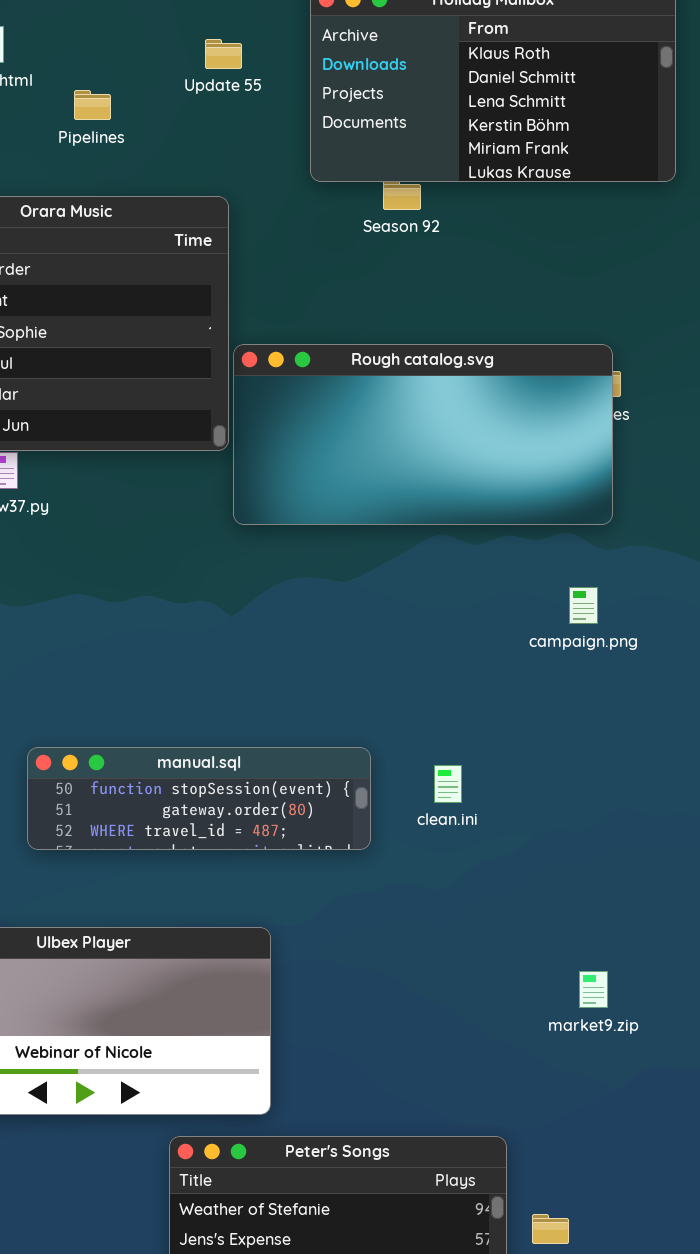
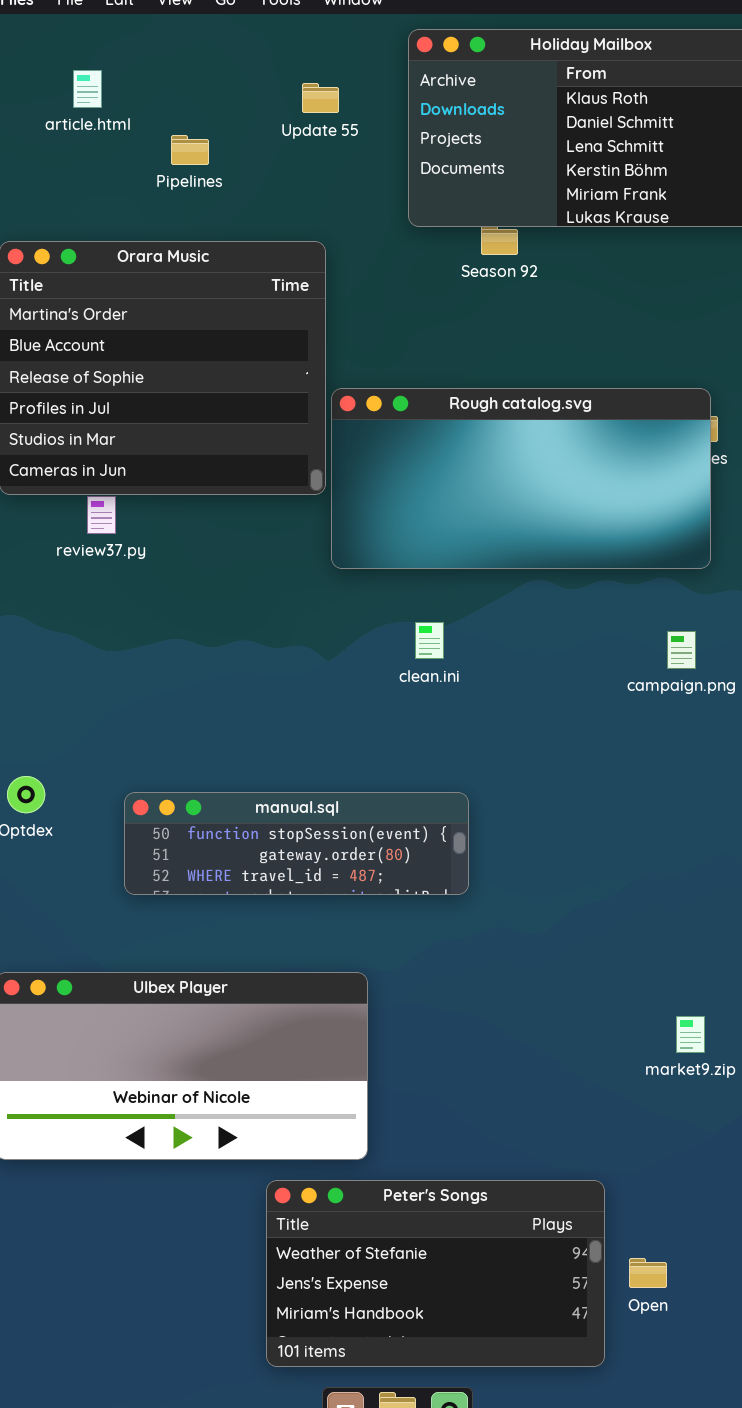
clean.ini: [434,765,462,803] -> [415,622,444,659], moved

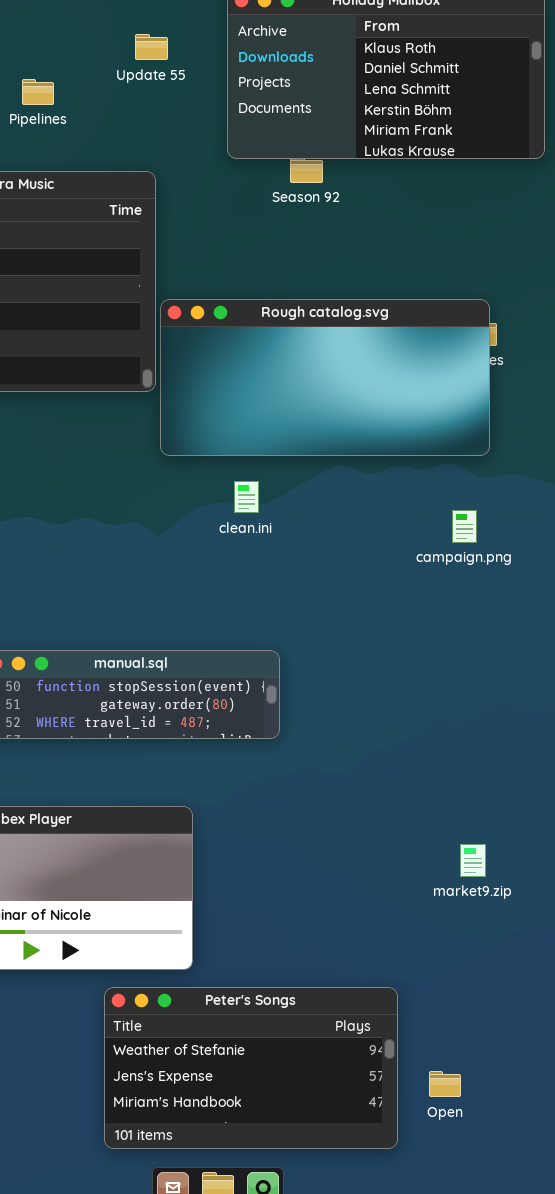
clean.ini: [415,622,444,659] -> [234,481,259,513], moved
Open: [629,1258,667,1288] -> [429,1071,461,1097], moved

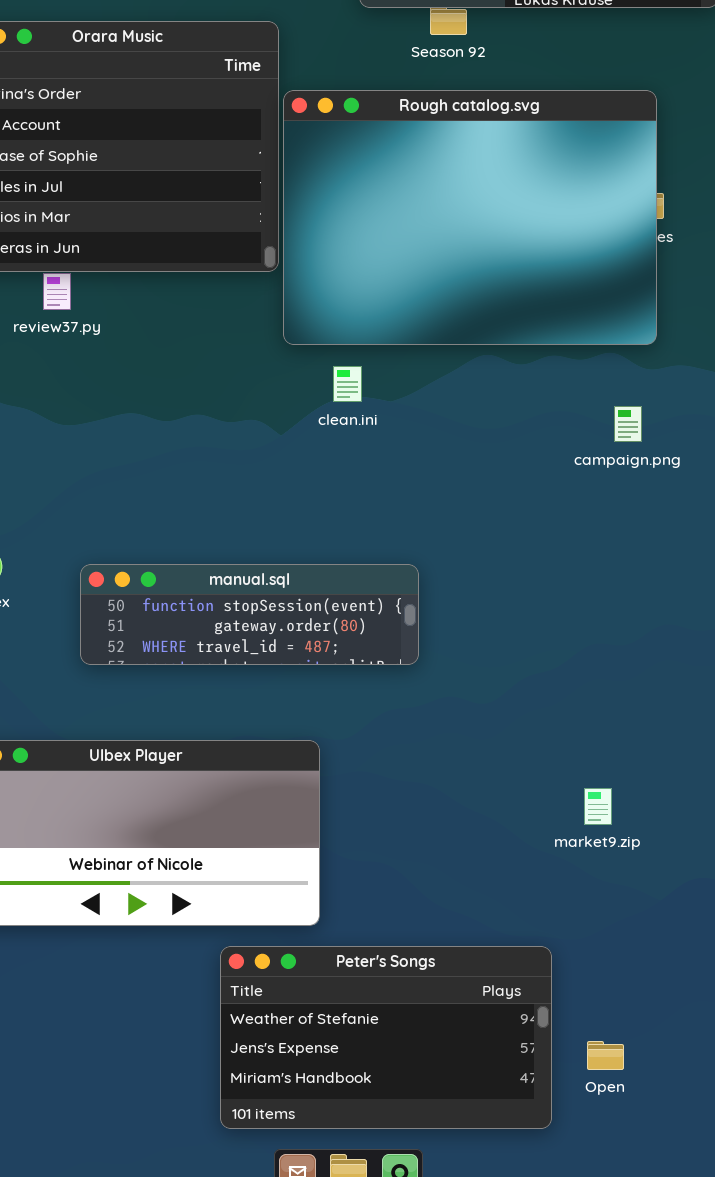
Rough catalog.svg: [160,299,490,456] -> [283,90,657,345], resized
clean.ini: [234,481,259,513] -> [333,366,362,402], moved
market9.zip: [460,844,486,877] -> [584,788,612,825], moved

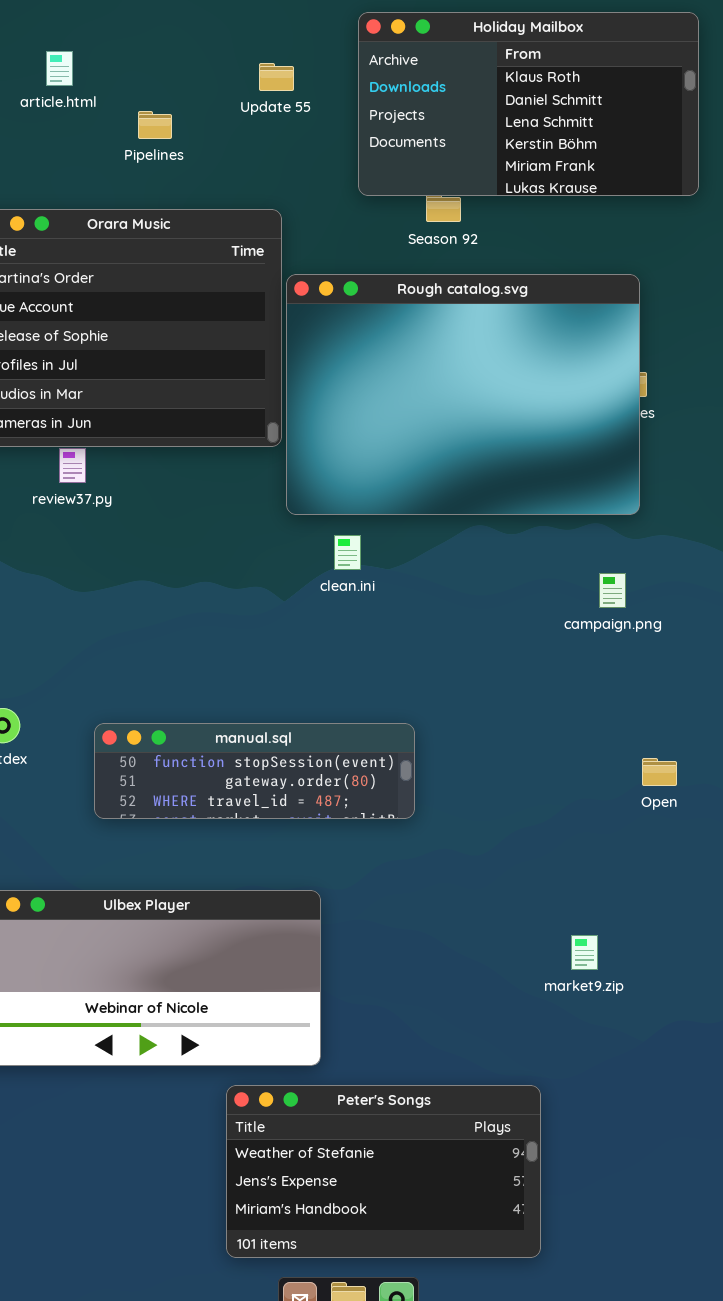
Open: [587,1041,624,1070] -> [642,758,677,786], moved

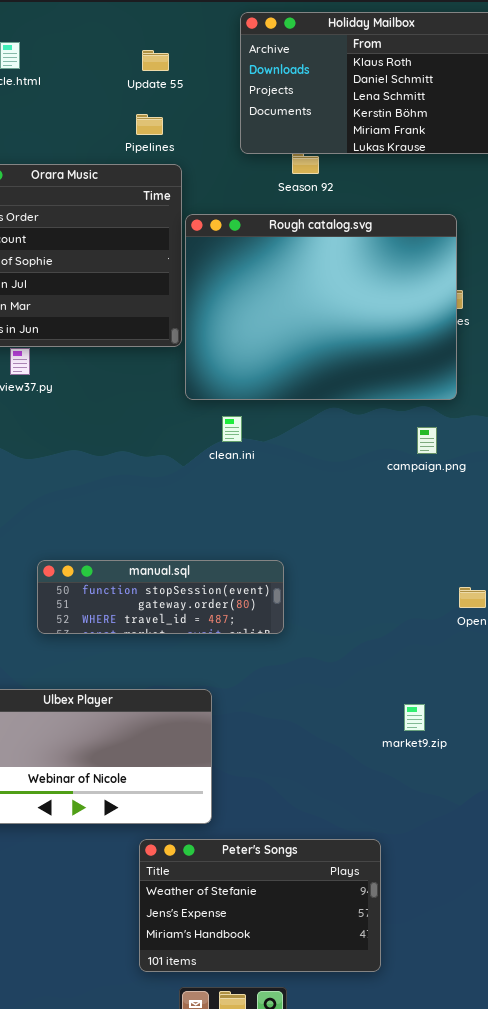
Update 55: [259,63,294,91] -> [142,50,169,71], moved
Pipelines: [138,111,172,139] -> [136,114,163,135], moved
campaign.png: [599,573,626,608] -> [417,427,437,454], moved
market9.zip: [571,935,598,970] -> [404,704,425,731], moved

